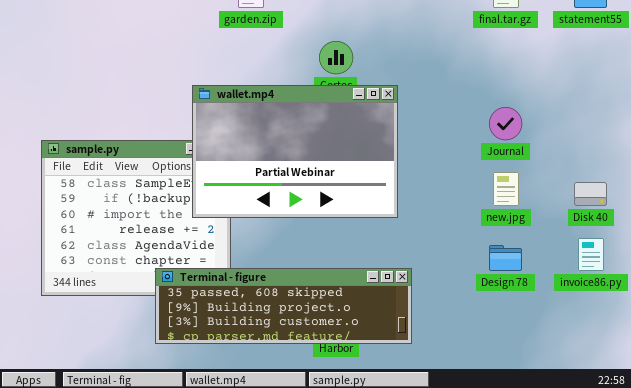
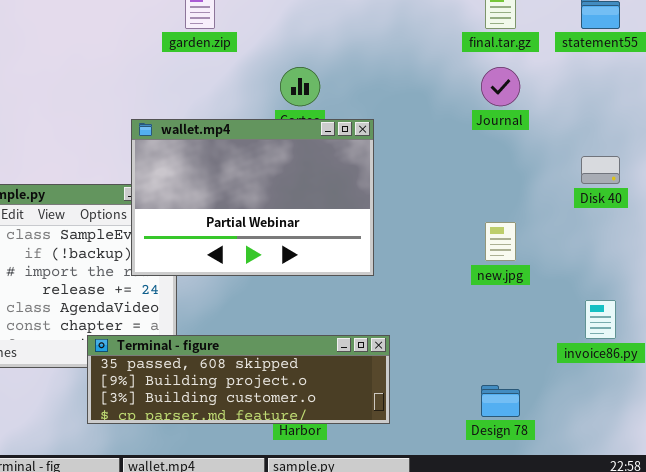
Journal: [489,107,522,140] -> [481,67,520,106], moved
Disk 40: [574,182,607,206] -> [581,156,620,184], moved
Design 78: [489,245,522,271] -> [481,385,520,417], moved

